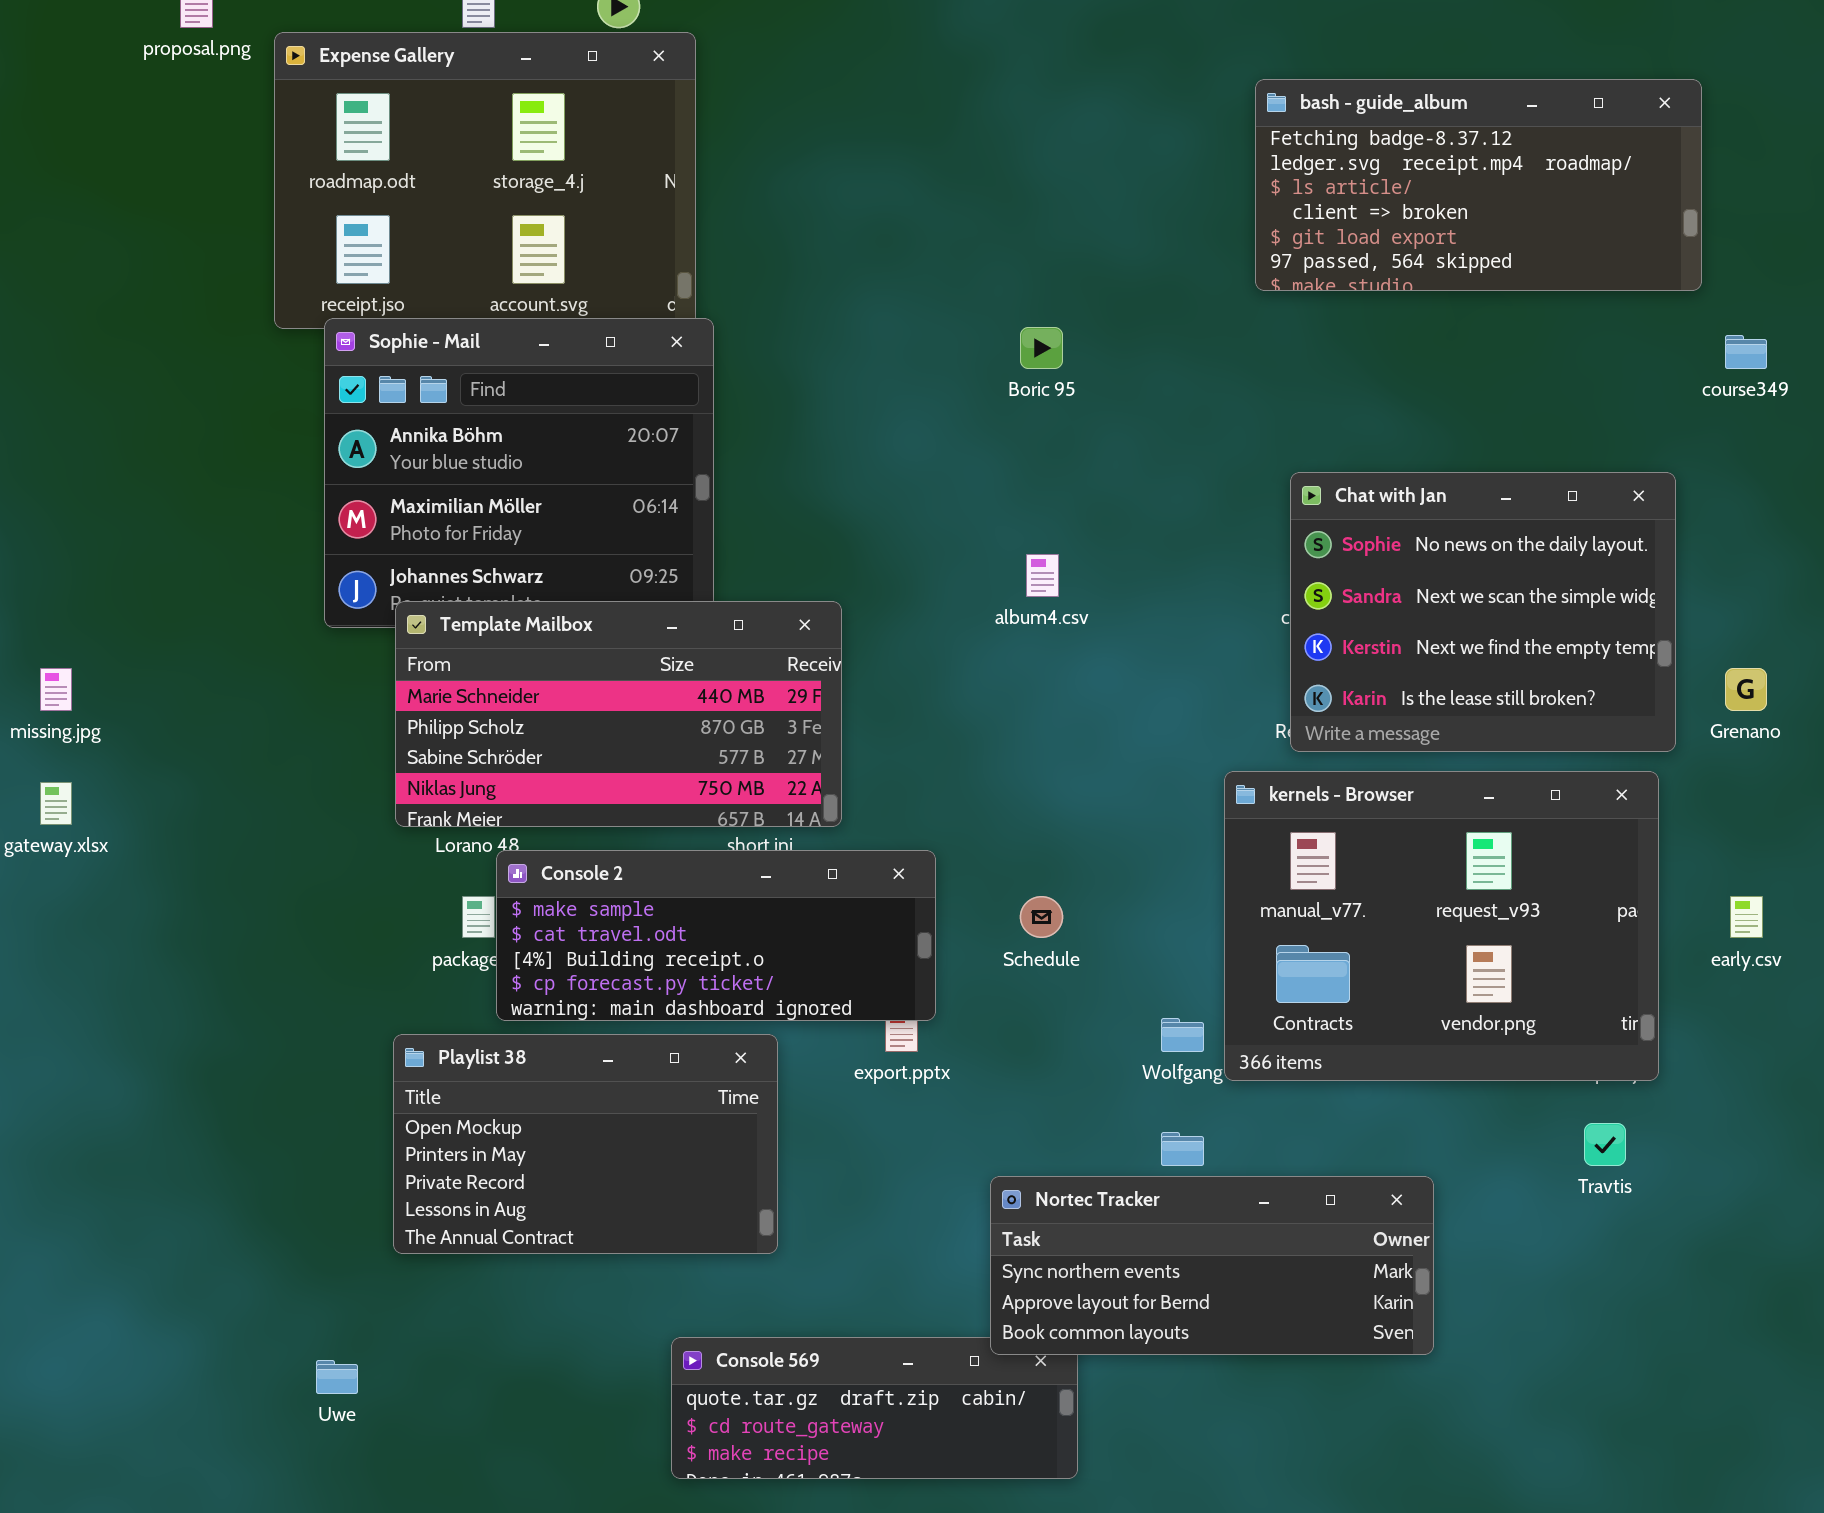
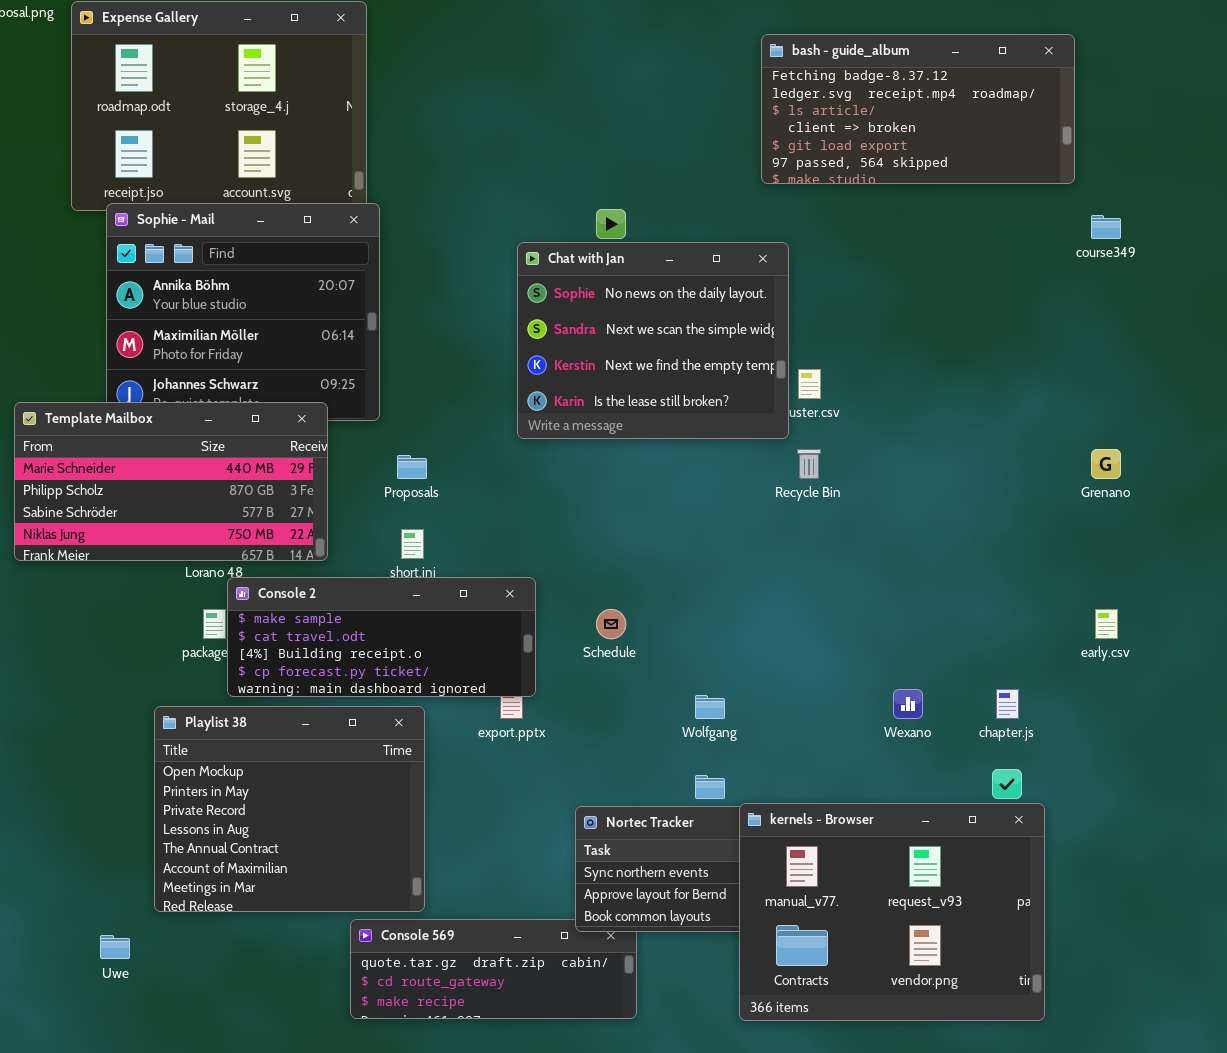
Chat with Jan: [1290,472,1676,752] -> [517,242,789,439], moved
Template Mailbox: [395,601,842,827] -> [14,402,328,561], moved
kernels - Browser: [1224,771,1659,1081] -> [739,803,1045,1021], moved
Playlist 38: [393,1034,778,1254] -> [154,706,425,912], resized

